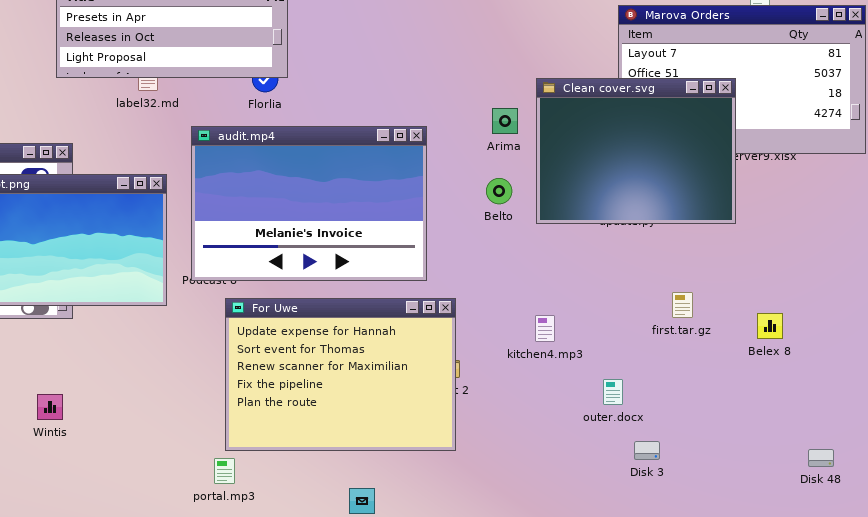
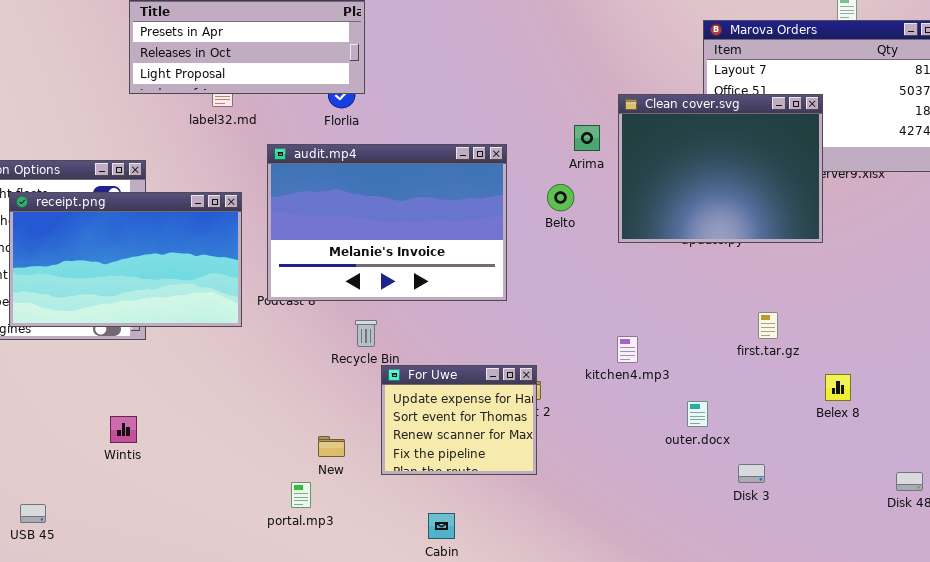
Belto: [486,178,512,204] -> [547,184,574,211], moved
For Uwe: [225,298,456,451] -> [381,365,537,475], resized
Belex 8: [757,313,783,339] -> [825,374,851,401], moved
Disk 3: [634,441,660,460] -> [738,464,765,483], moved

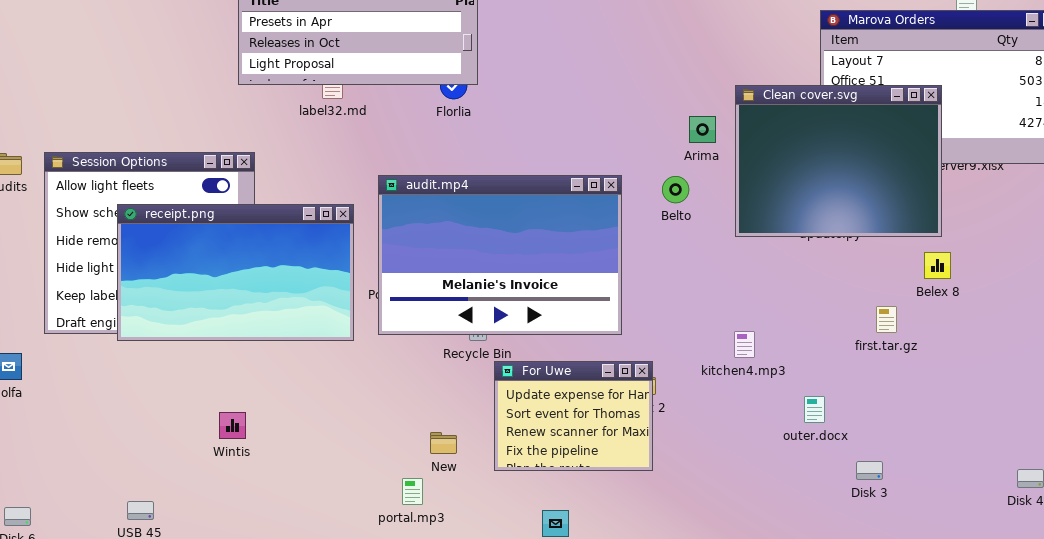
audit.mp4: [267,144,507,301] -> [378,175,622,335], moved
receipt.png: [9,192,242,327] -> [117,204,354,341], moved
Belex 8: [825,374,851,401] -> [924,252,951,279], moved

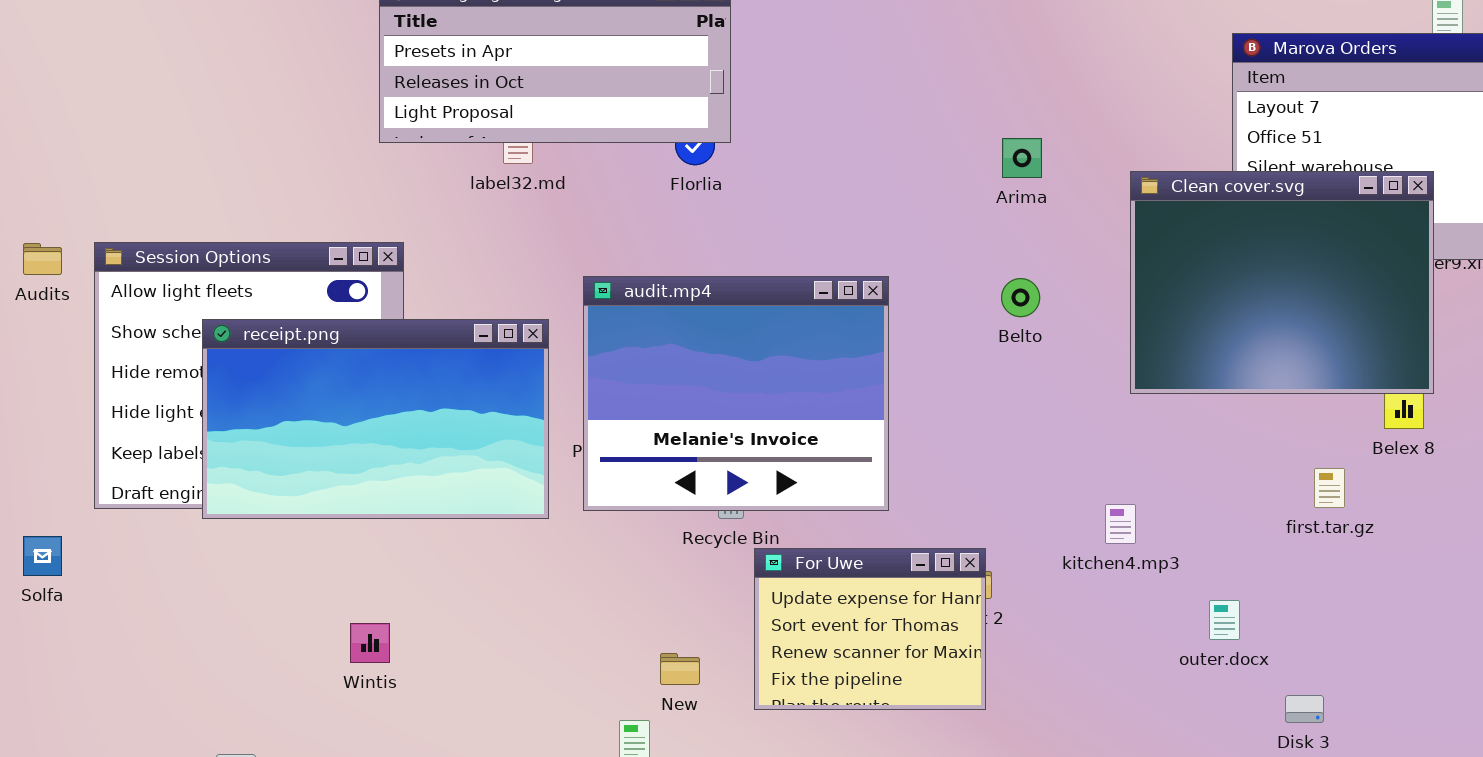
Clean cover.svg: [735,85,942,237] -> [1130,171,1434,394], moved
Arima: [689,116,716,143] -> [1002,138,1042,178], moved
audit.mp4: [378,175,622,335] -> [583,276,889,511], resized

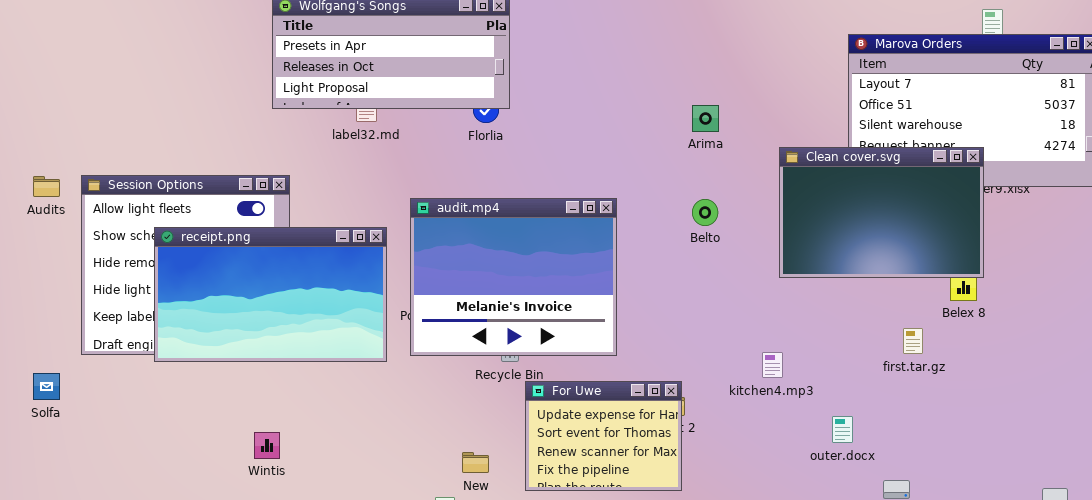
Clean cover.svg: [1130,171,1434,394] -> [779,147,984,278], resized

